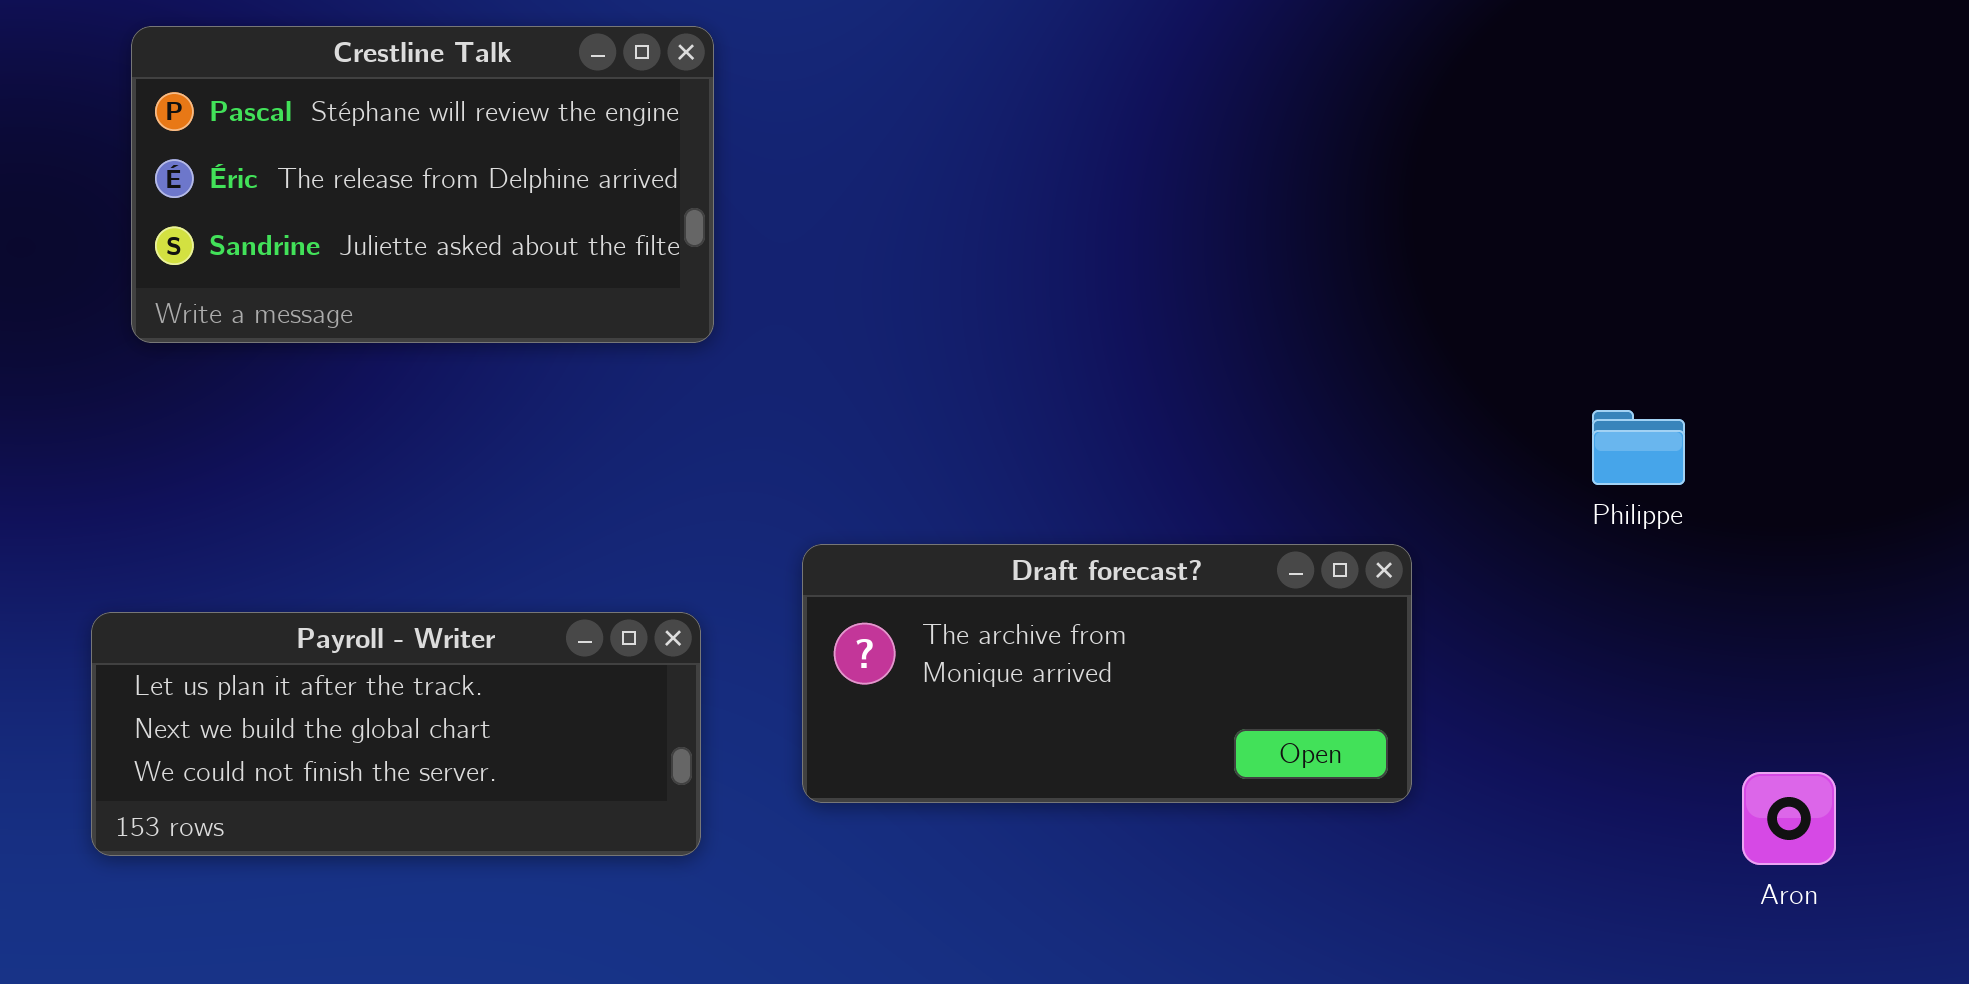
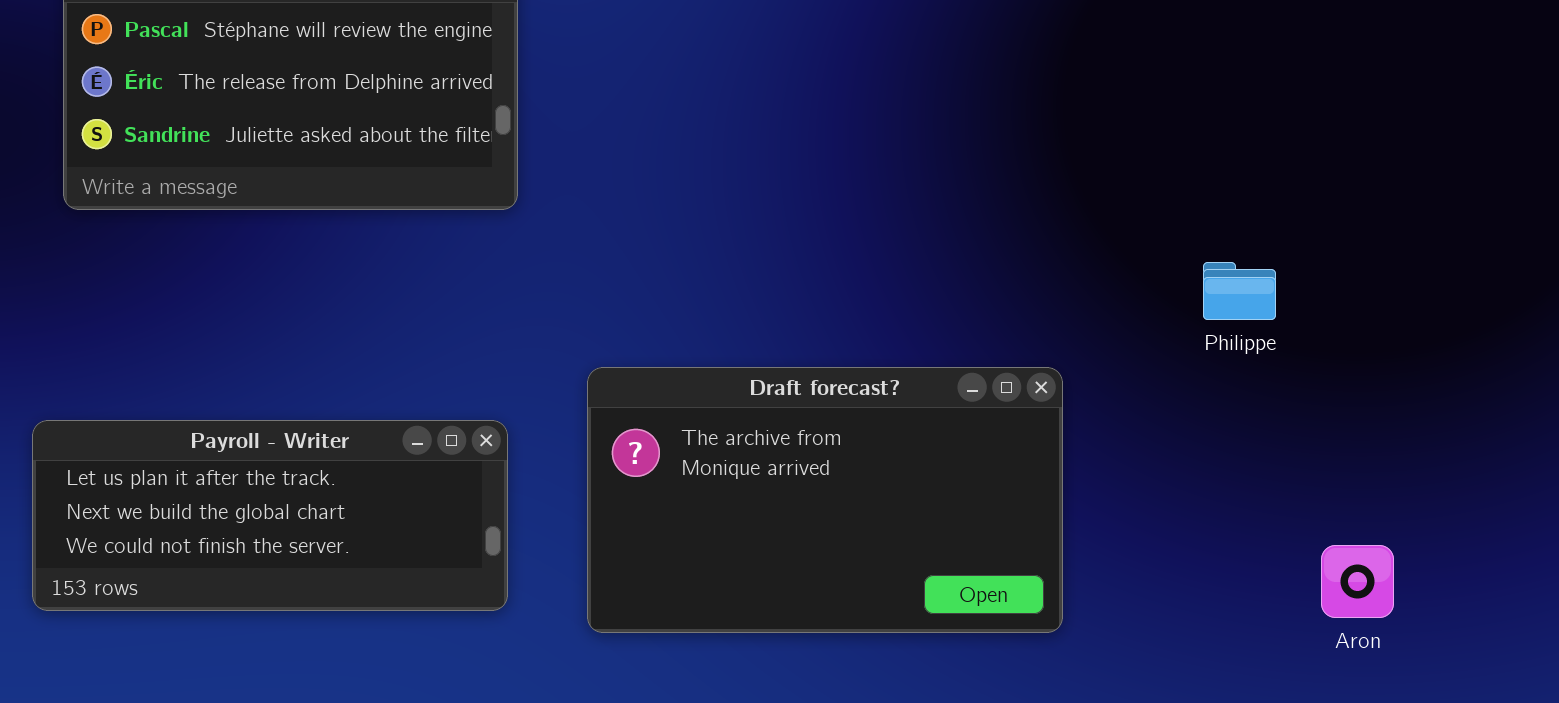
Draft forecast?: [802,544,1412,803] -> [587,367,1063,633], resized

